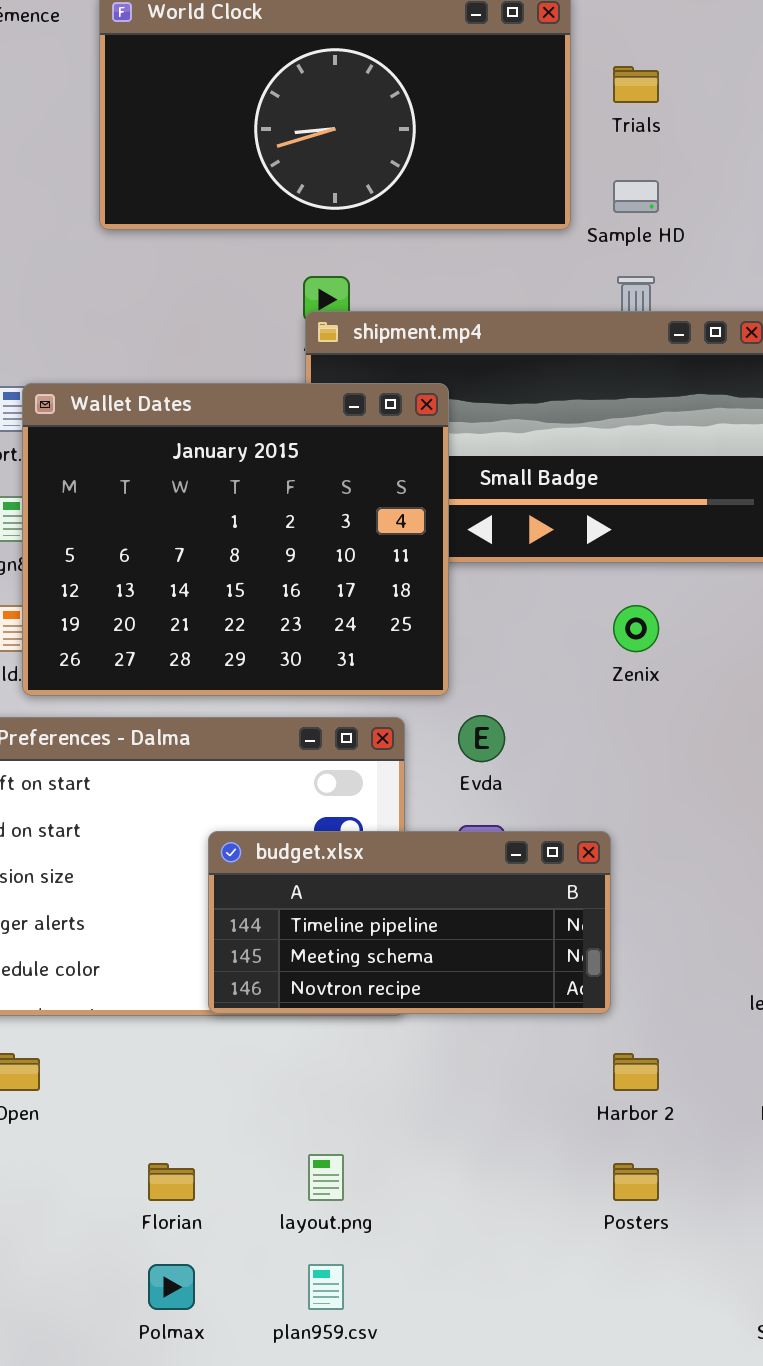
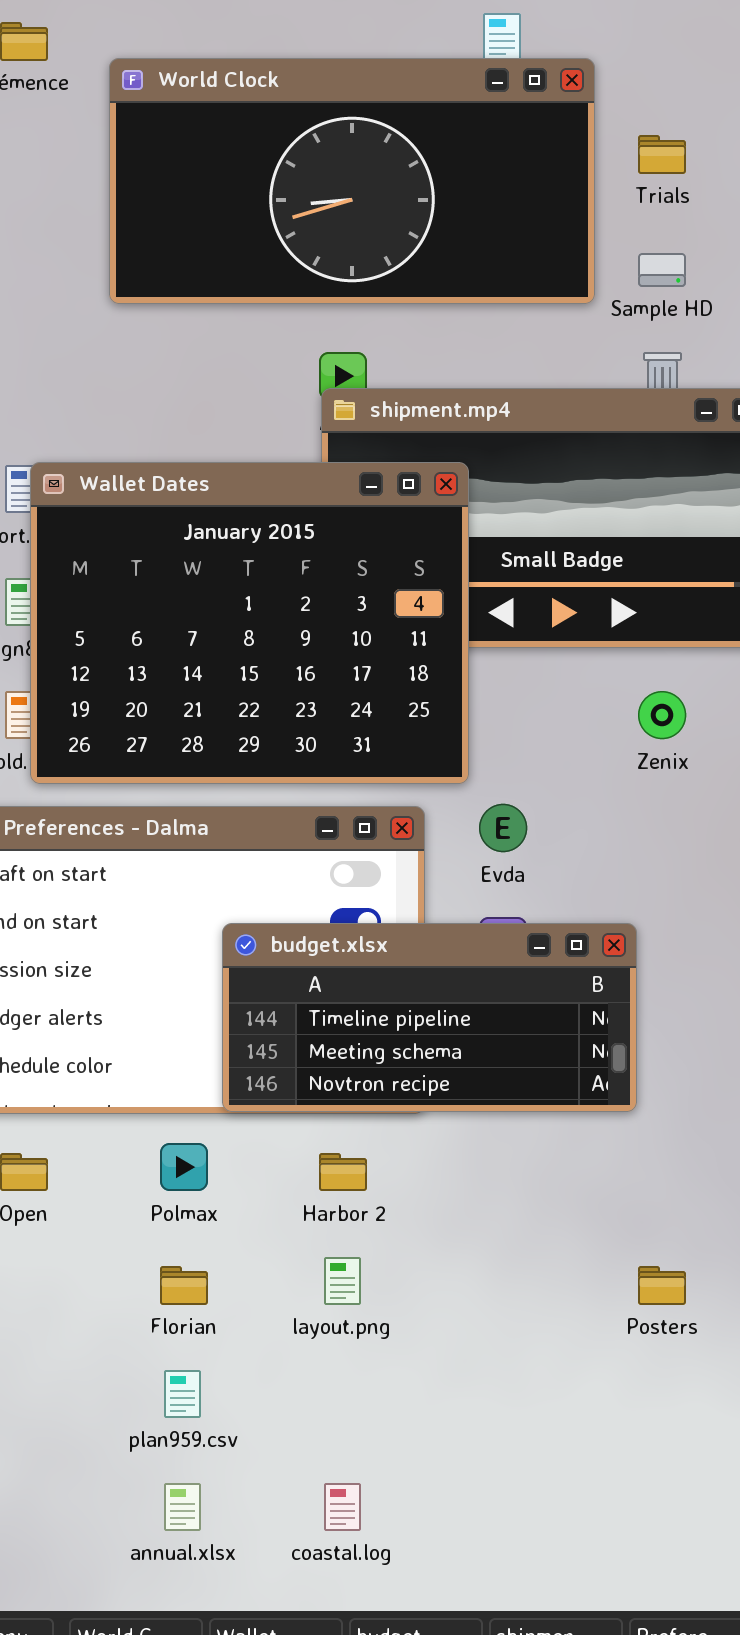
Harbor 2: [613,1053,659,1091] -> [319,1153,367,1191], moved
Polmax: [148,1264,195,1310] -> [160,1143,208,1191], moved
plan959.csv: [308,1264,344,1310] -> [164,1370,201,1418], moved

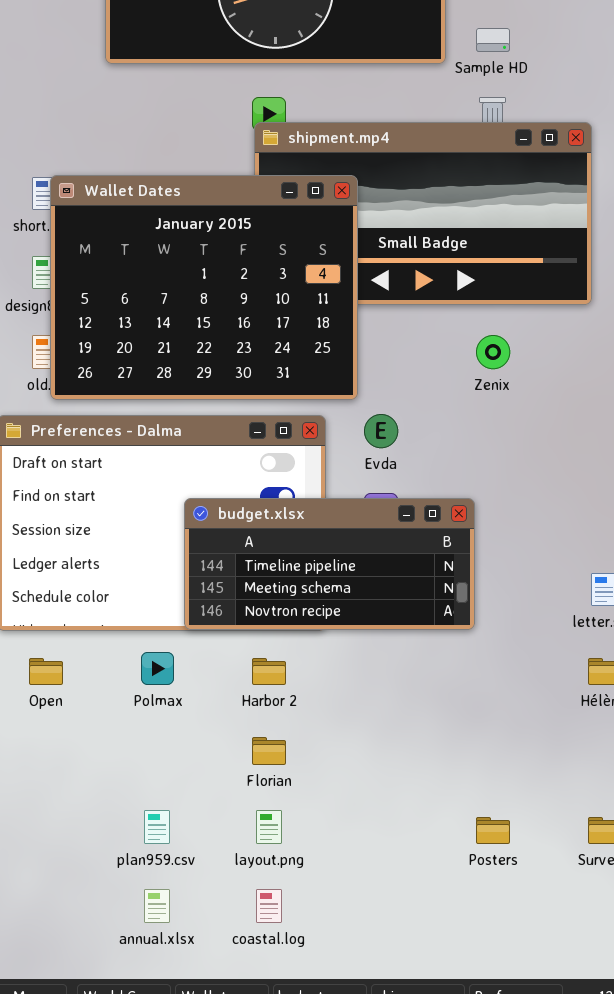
layout.png: [324,1257,361,1305] -> [256,810,282,844], moved
Florian: [160,1266,208,1305] -> [252,737,286,765], moved
Posters: [638,1266,686,1305] -> [476,817,510,844], moved

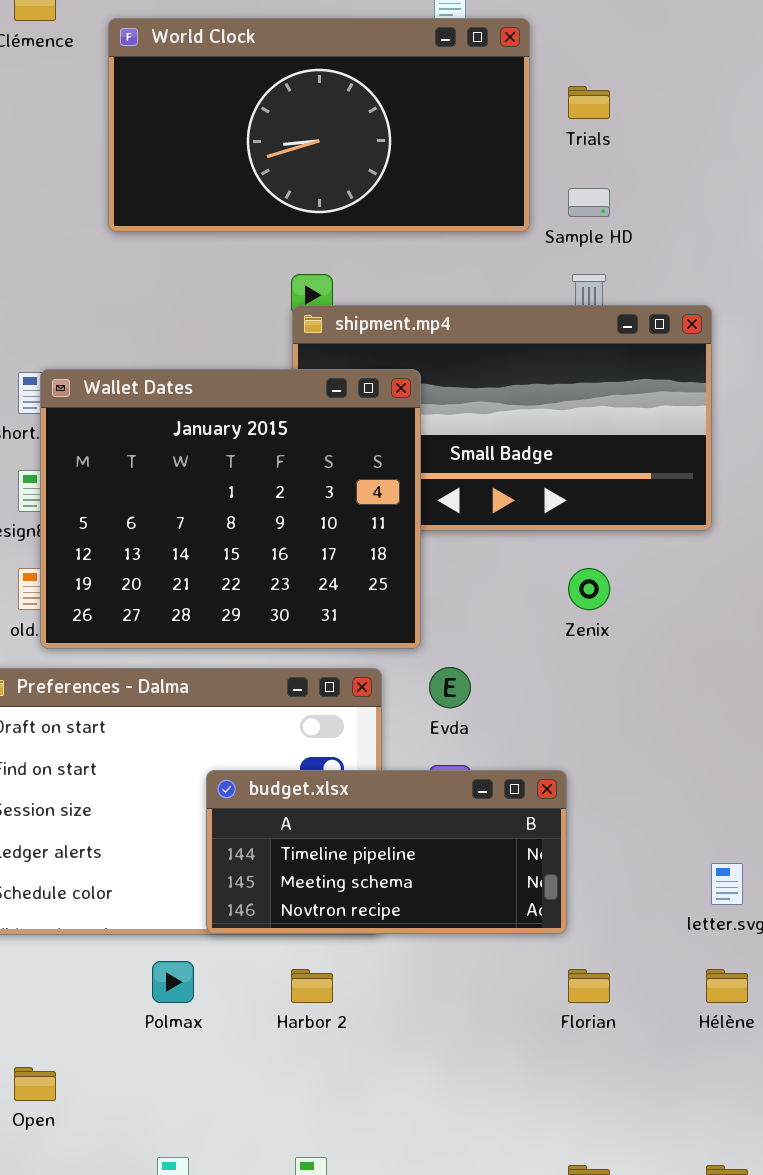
Open: [29,658,63,685] -> [14,1067,56,1101], moved
Florian: [252,737,286,765] -> [568,969,610,1003], moved

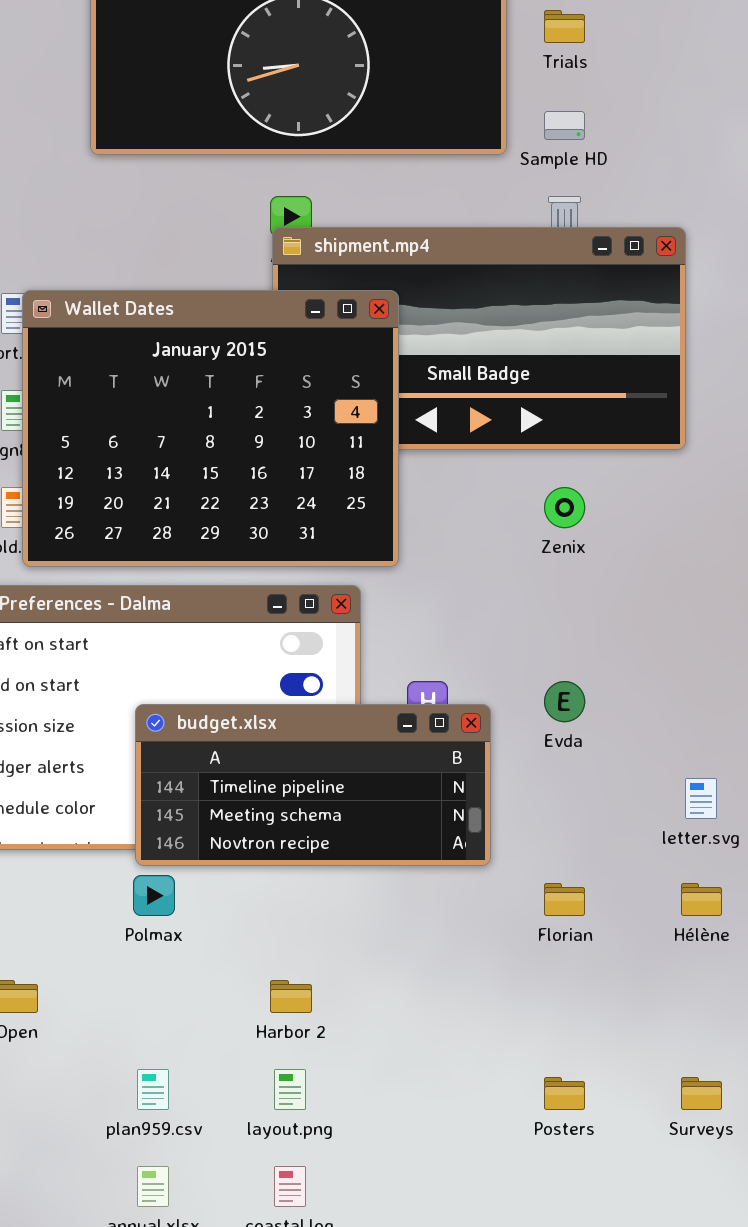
Evda: [429,667,471,708] -> [544,681,585,722], moved
budget.xlsx: [206,770,567,934] -> [135,704,491,866], moved
Harbor 2: [291,969,333,1003] -> [270,980,312,1013], moved

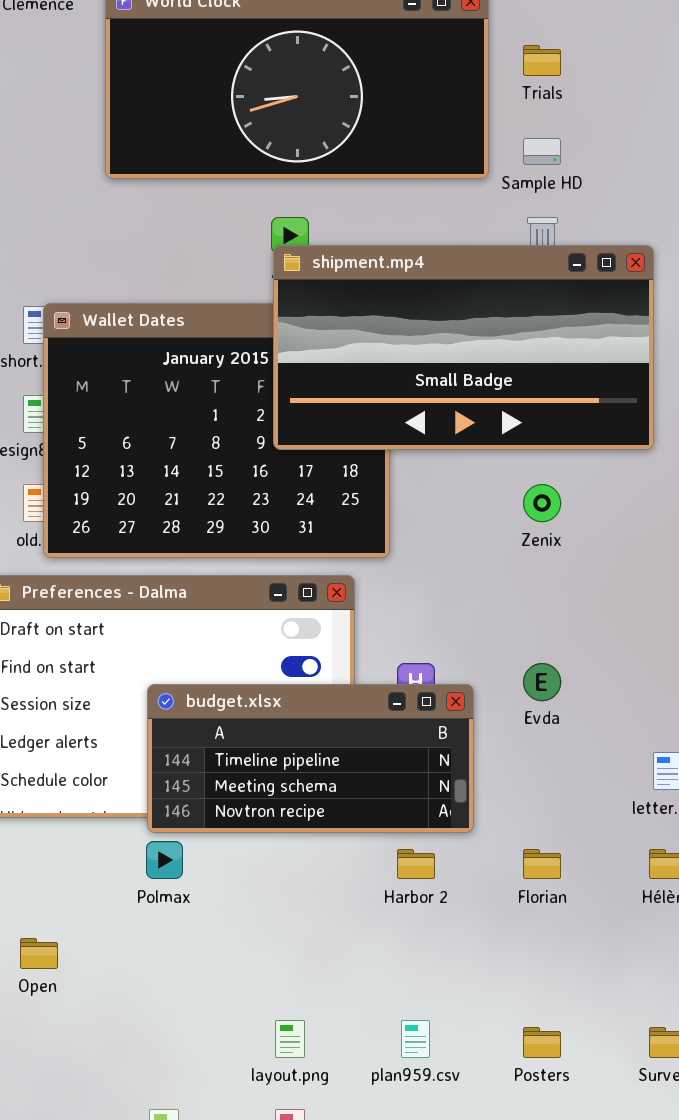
shipment.mp4: [272,227,686,450] -> [273,245,654,450], raised
Harbor 2: [270,980,312,1013] -> [397,849,435,879], moved
plan959.csv: [137,1069,169,1110] -> [401,1020,430,1058], moved

